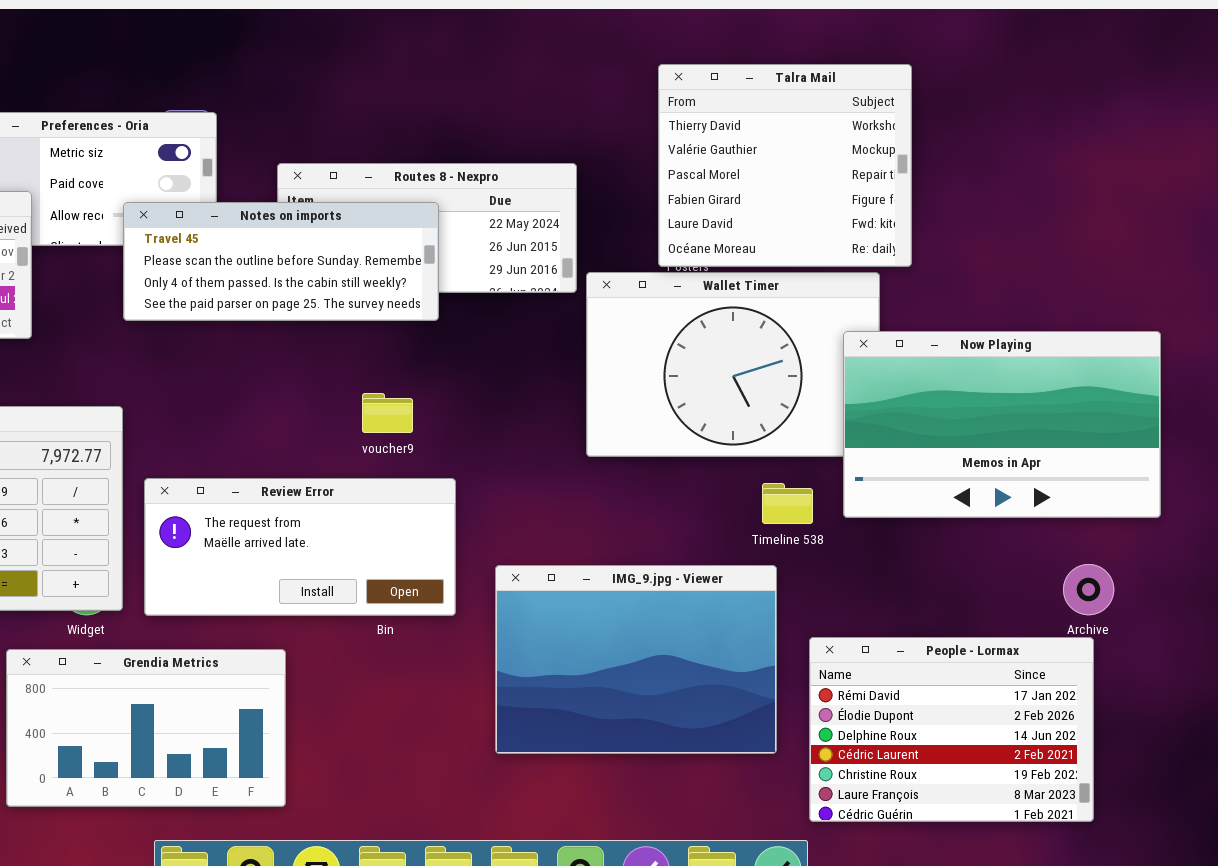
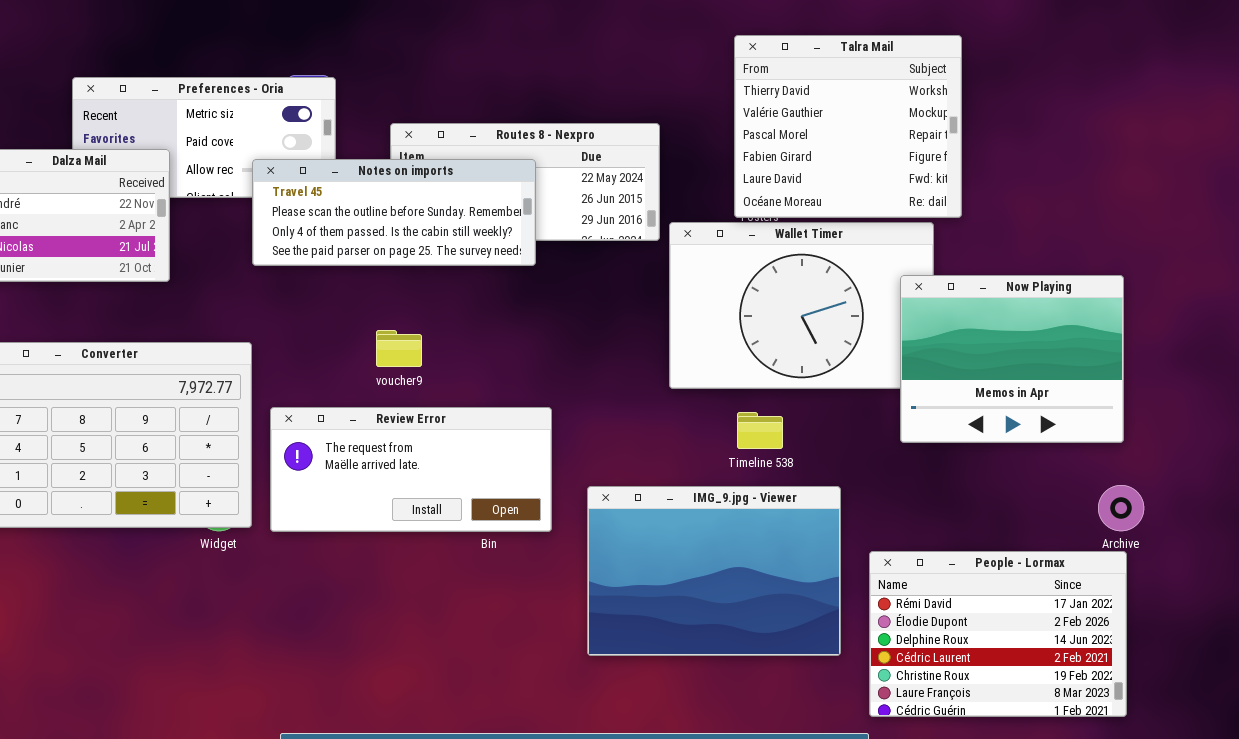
Now Playing: [843,331,1161,518] -> [900,275,1124,443], resized
voucher9: [362,393,413,433] -> [376,330,422,367], moved
Timeline 538: [762,483,813,524] -> [737,412,783,449], moved
Grendia Metrics: [6,649,286,807] -> none, closed

